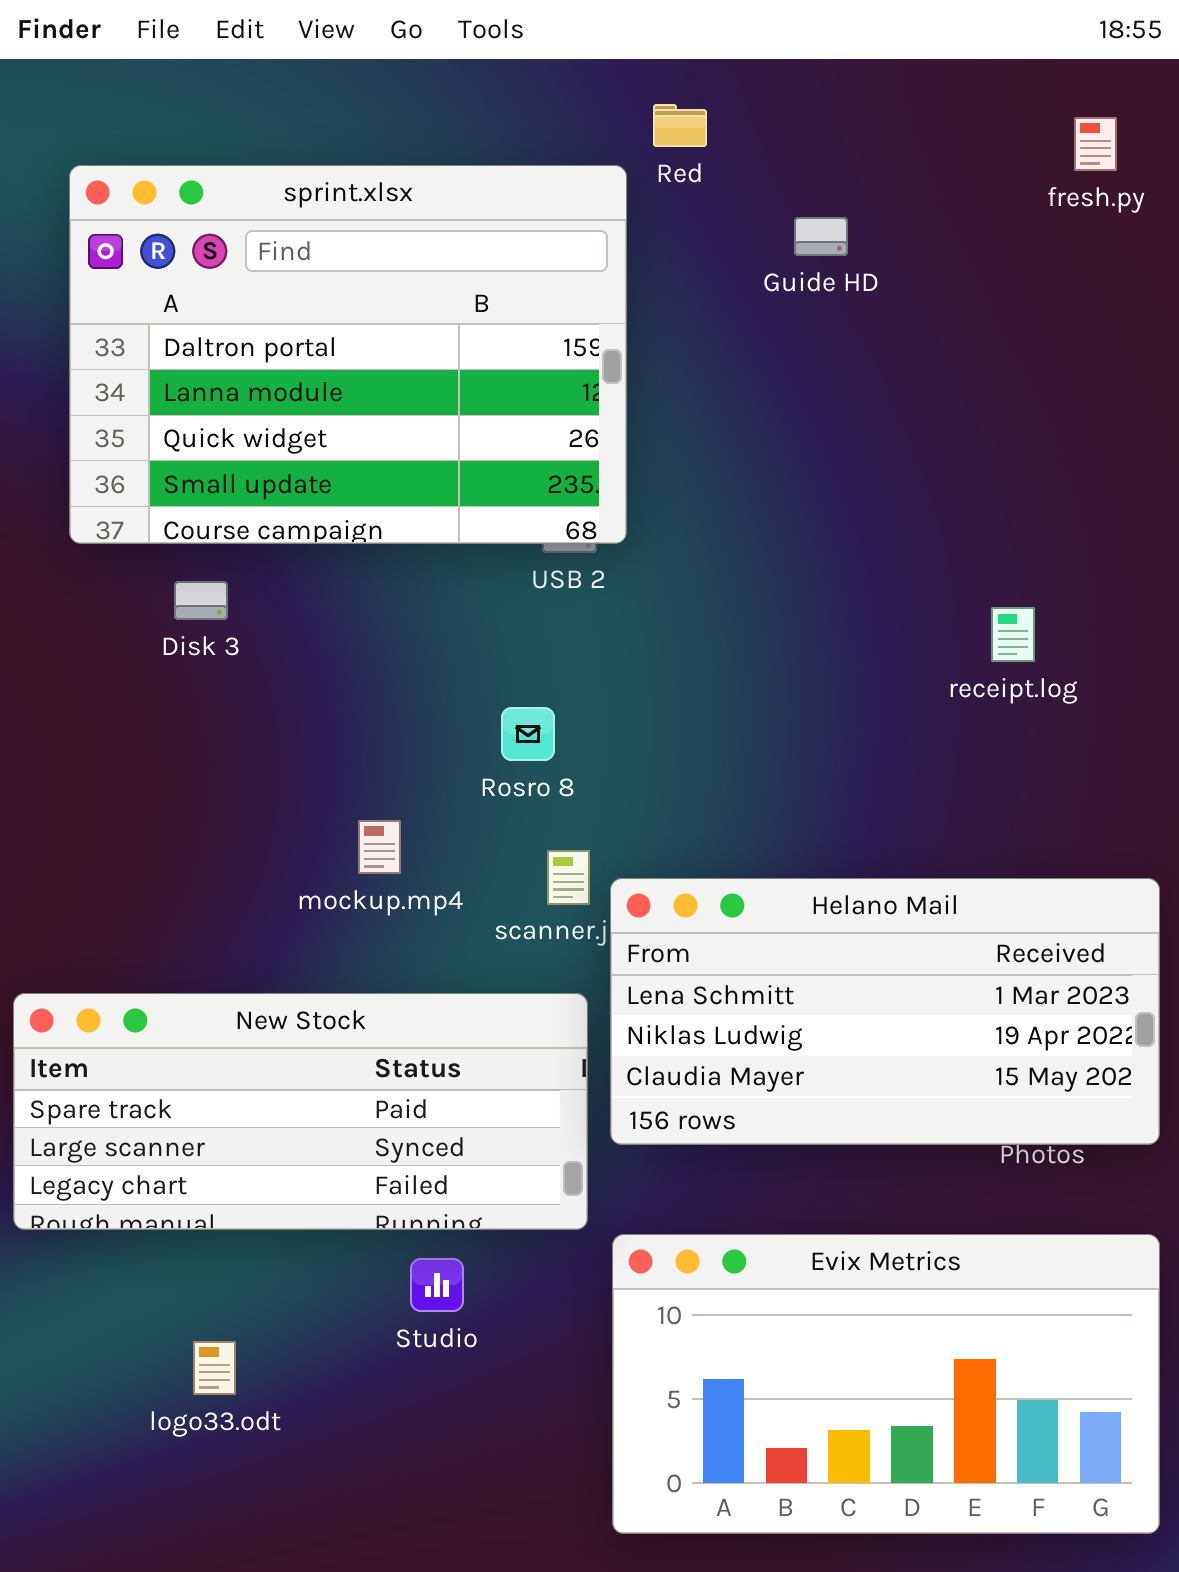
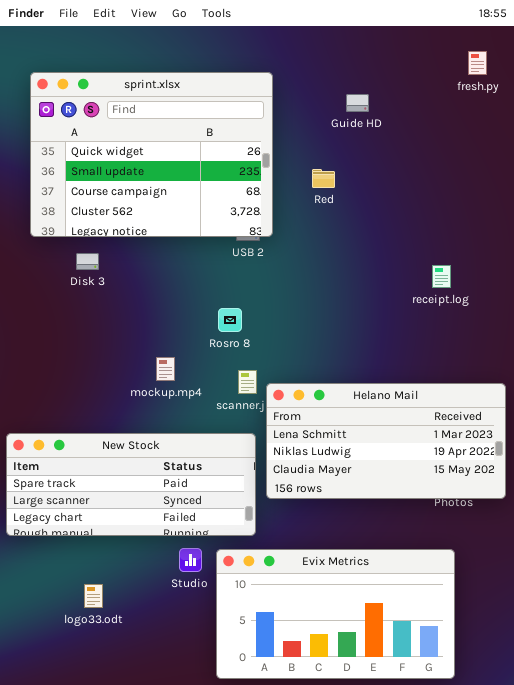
Red: [653,104,707,147] -> [312,169,335,188], moved
sprint.xlsx: [69,165,627,544] -> [30,72,273,237], scrolled down 2 rows
Evix Metrics: [612,1234,1160,1534] -> [216,549,455,679], moved

